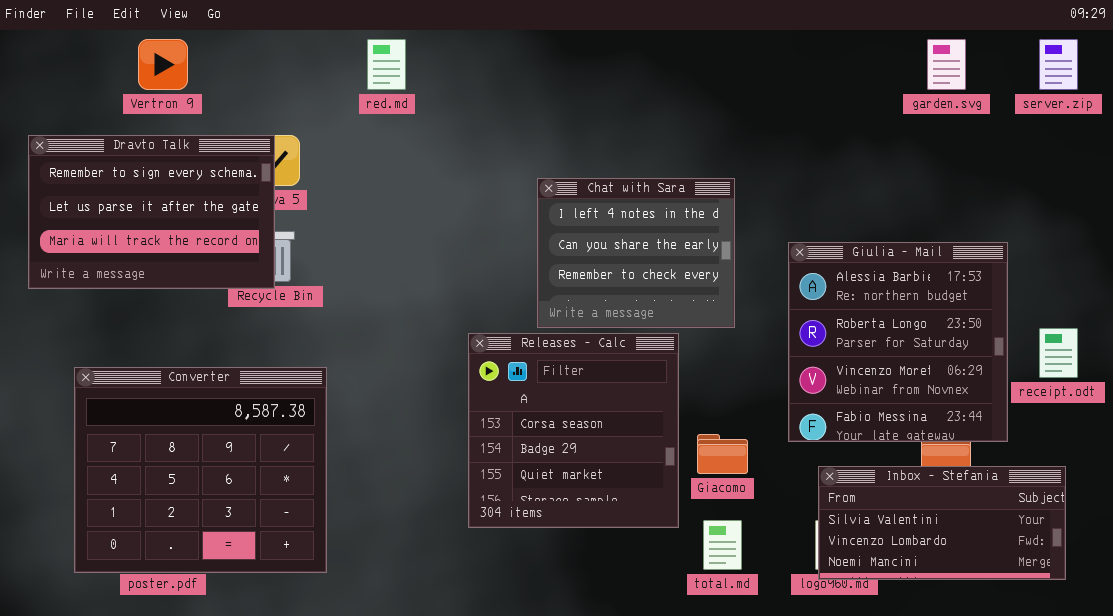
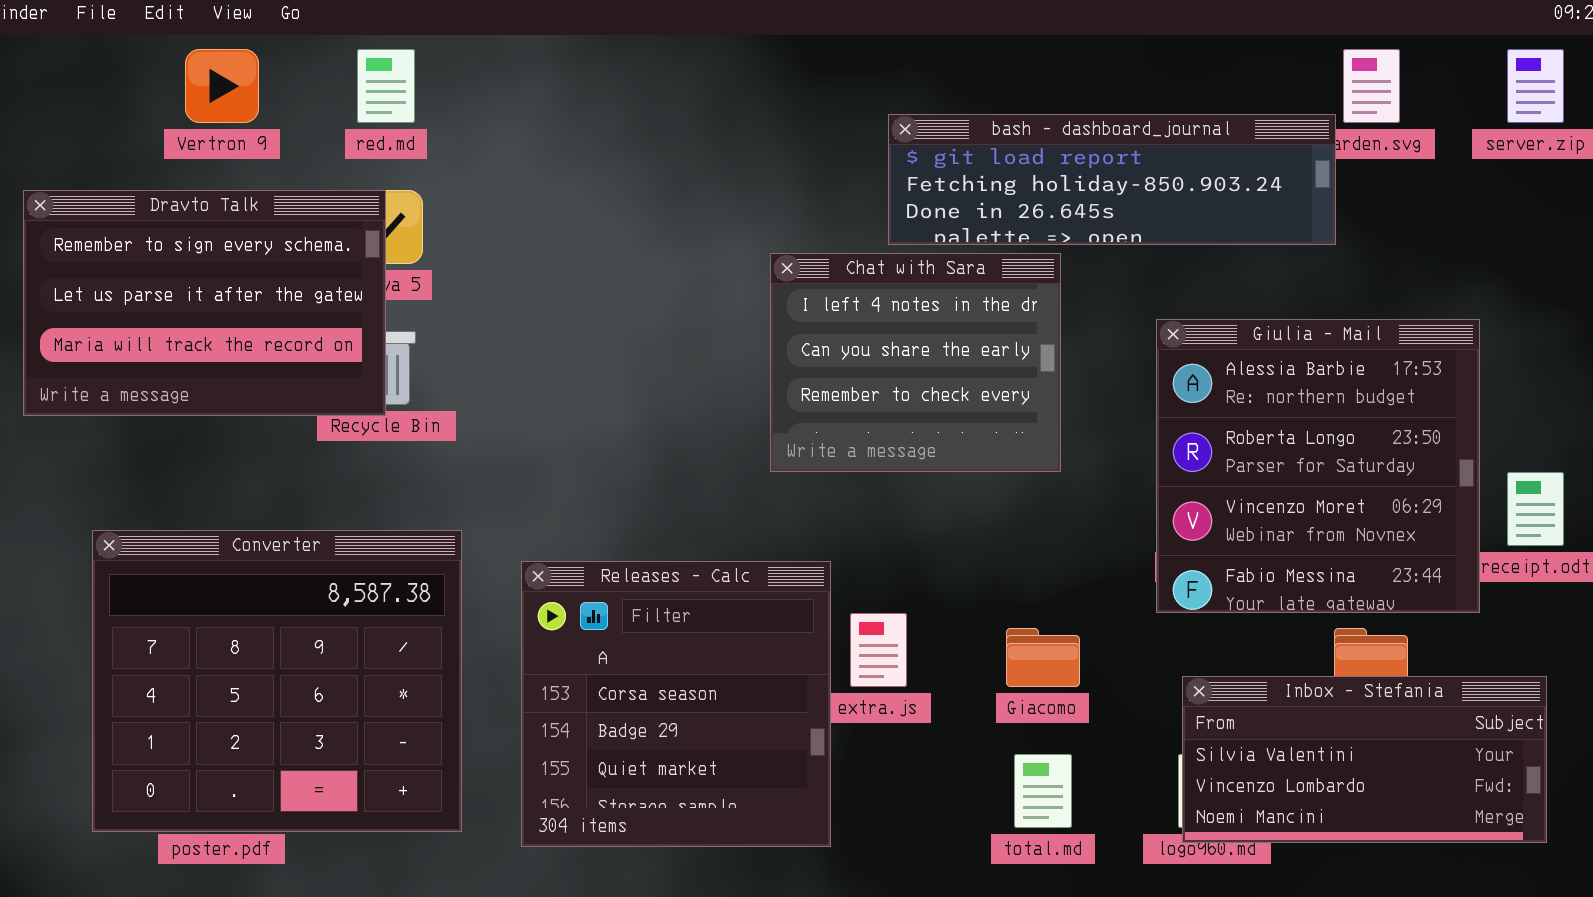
red.md: [367,39,406,90] -> [357,49,415,123], moved
bash - dashboard_journal: none -> [888,114,1336,245], opened
Giulia - Mail: [788,242,1008,442] -> [1156,319,1480,613], moved
Releases - Calc: [468,333,679,528] -> [521,561,831,847], moved

